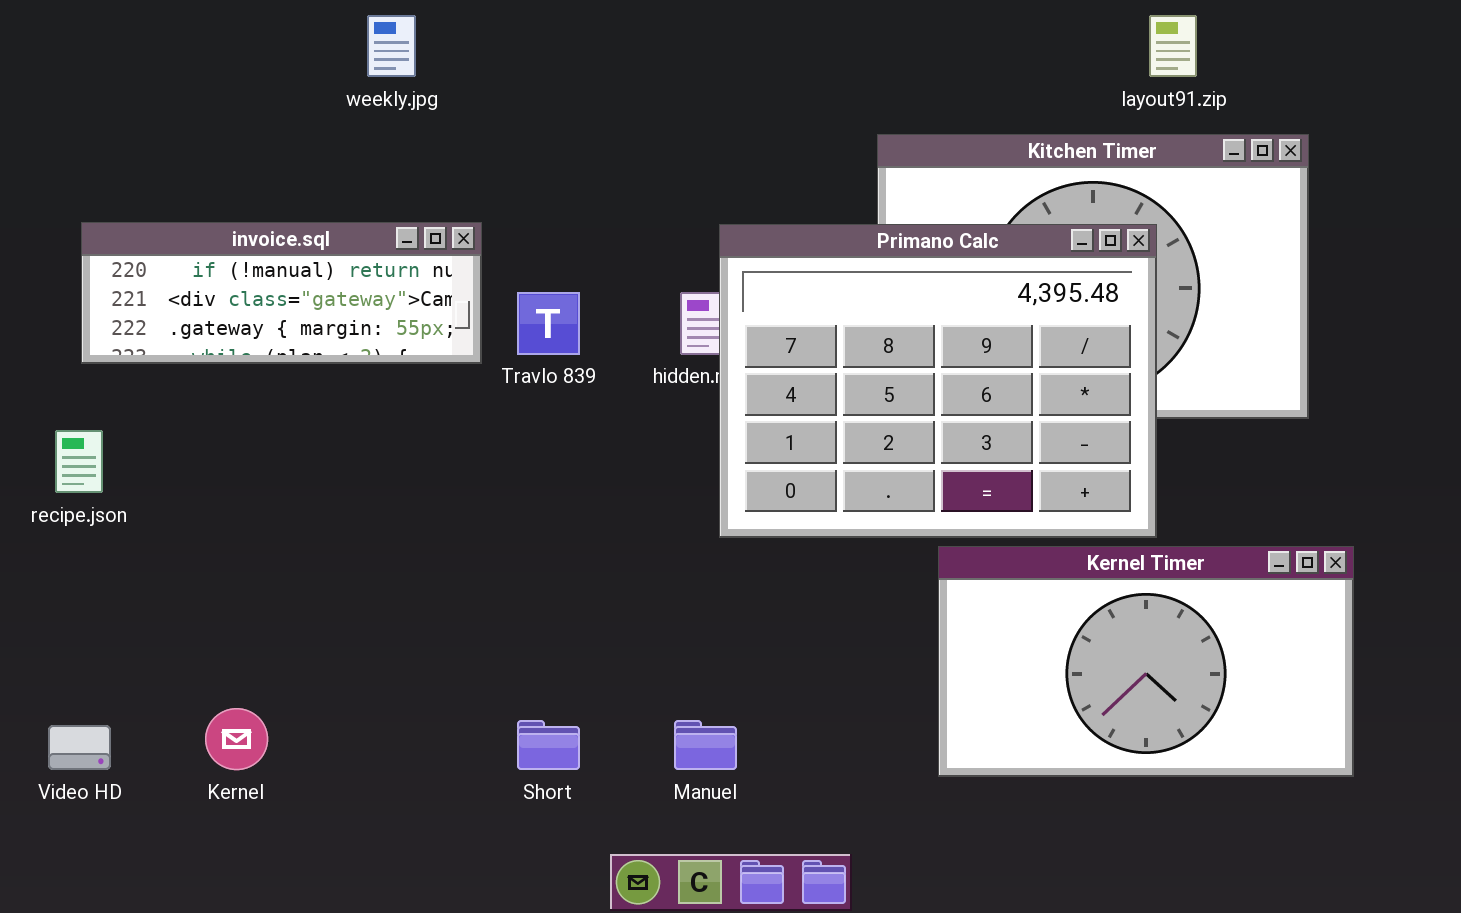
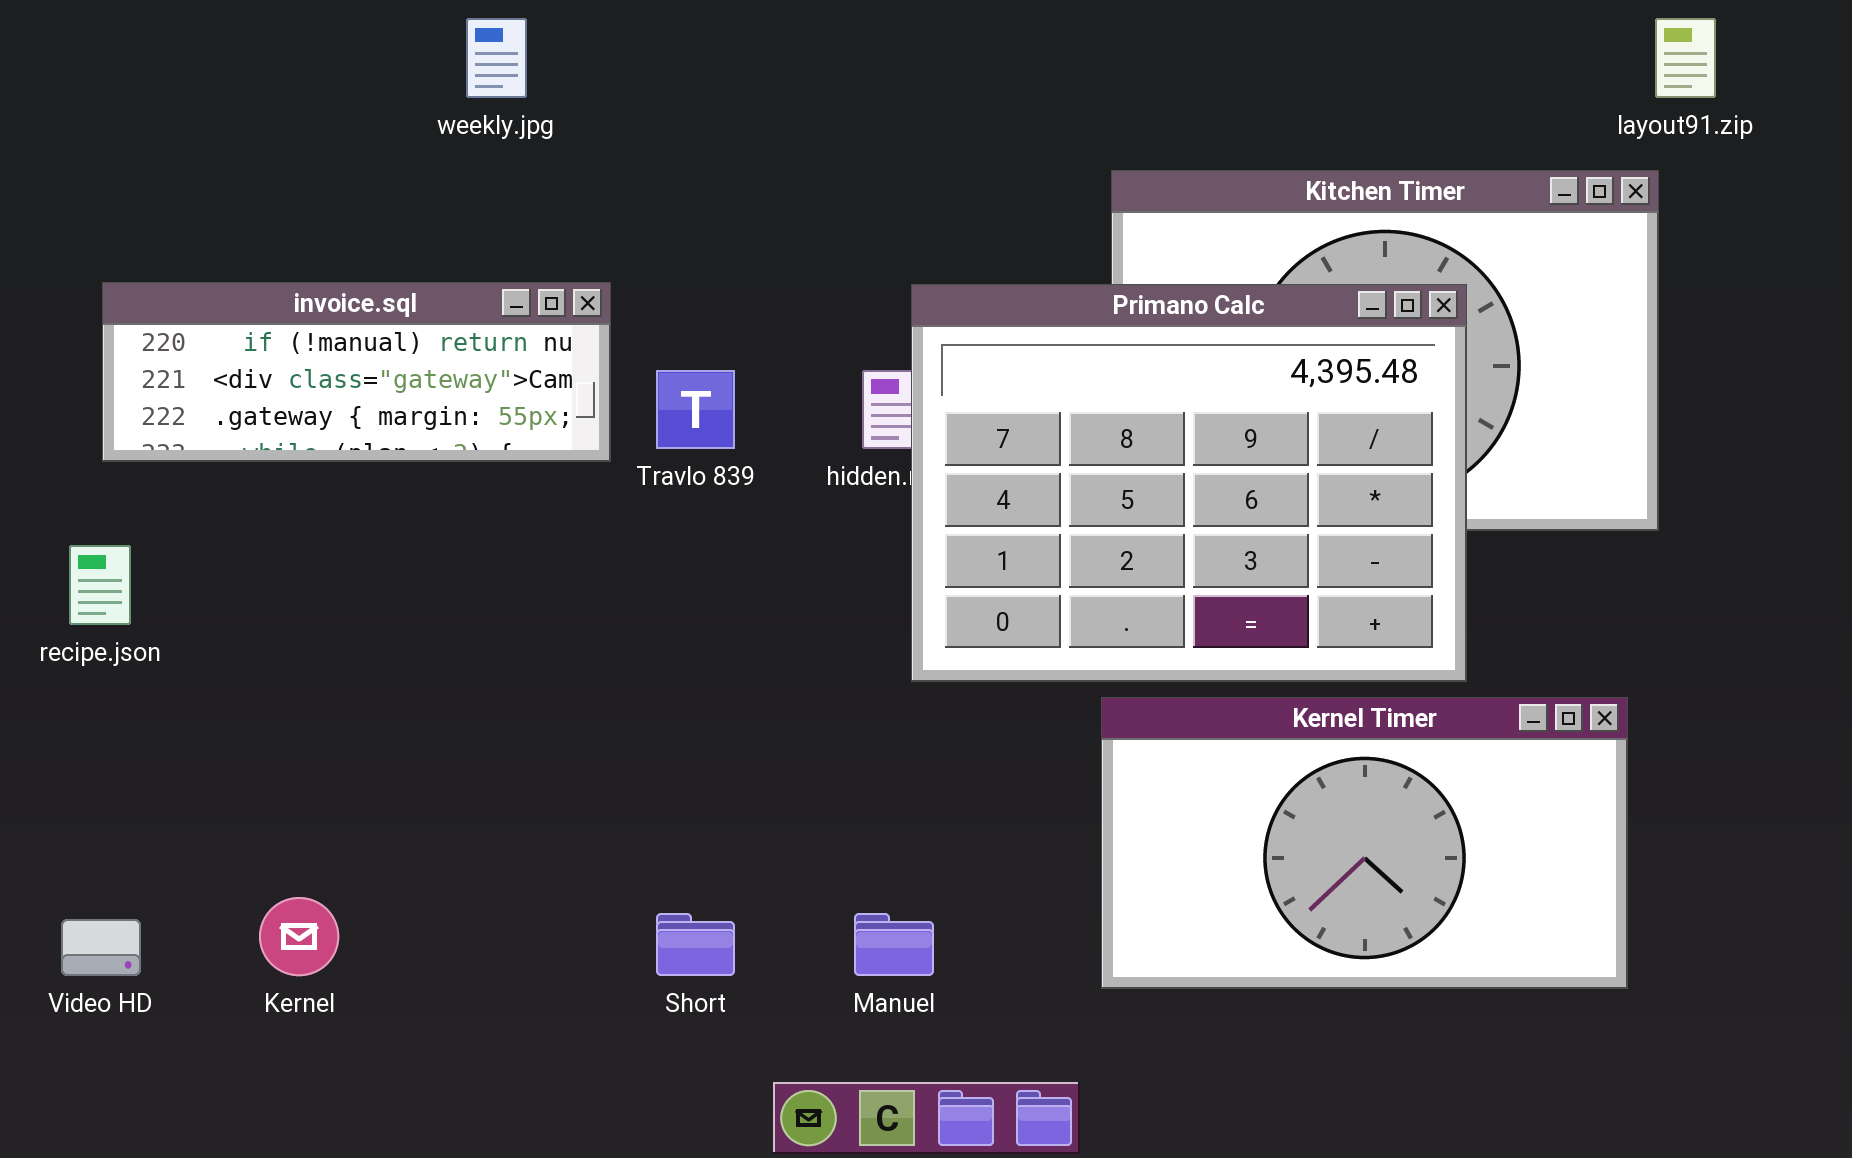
layout91.zip: [1149,15,1197,77] -> [1655,18,1716,98], moved
Kernel Timer: [938,546,1354,777] -> [1101,697,1628,989], moved

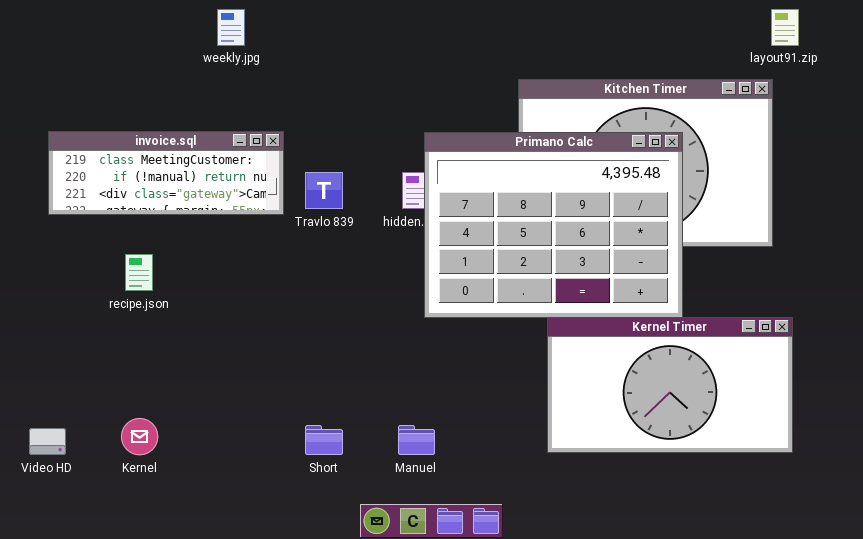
invoice.sql: [102,282,611,462] -> [48,131,284,215], scrolled up 1 row
recipe.json: [69,545,131,625] -> [125,254,153,291], moved
Kernel Timer: [1101,697,1628,989] -> [547,317,793,453], moved

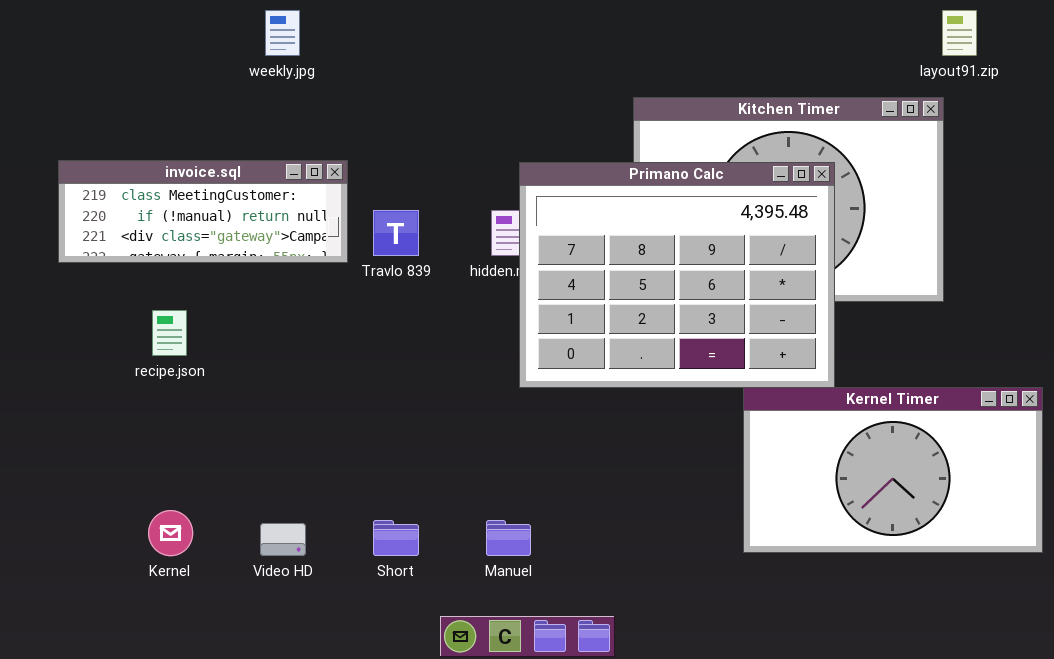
Kernel Timer: [547,317,793,453] -> [743,387,1043,553], moved
Video HD: [29,428,66,455] -> [260,523,306,556], moved

